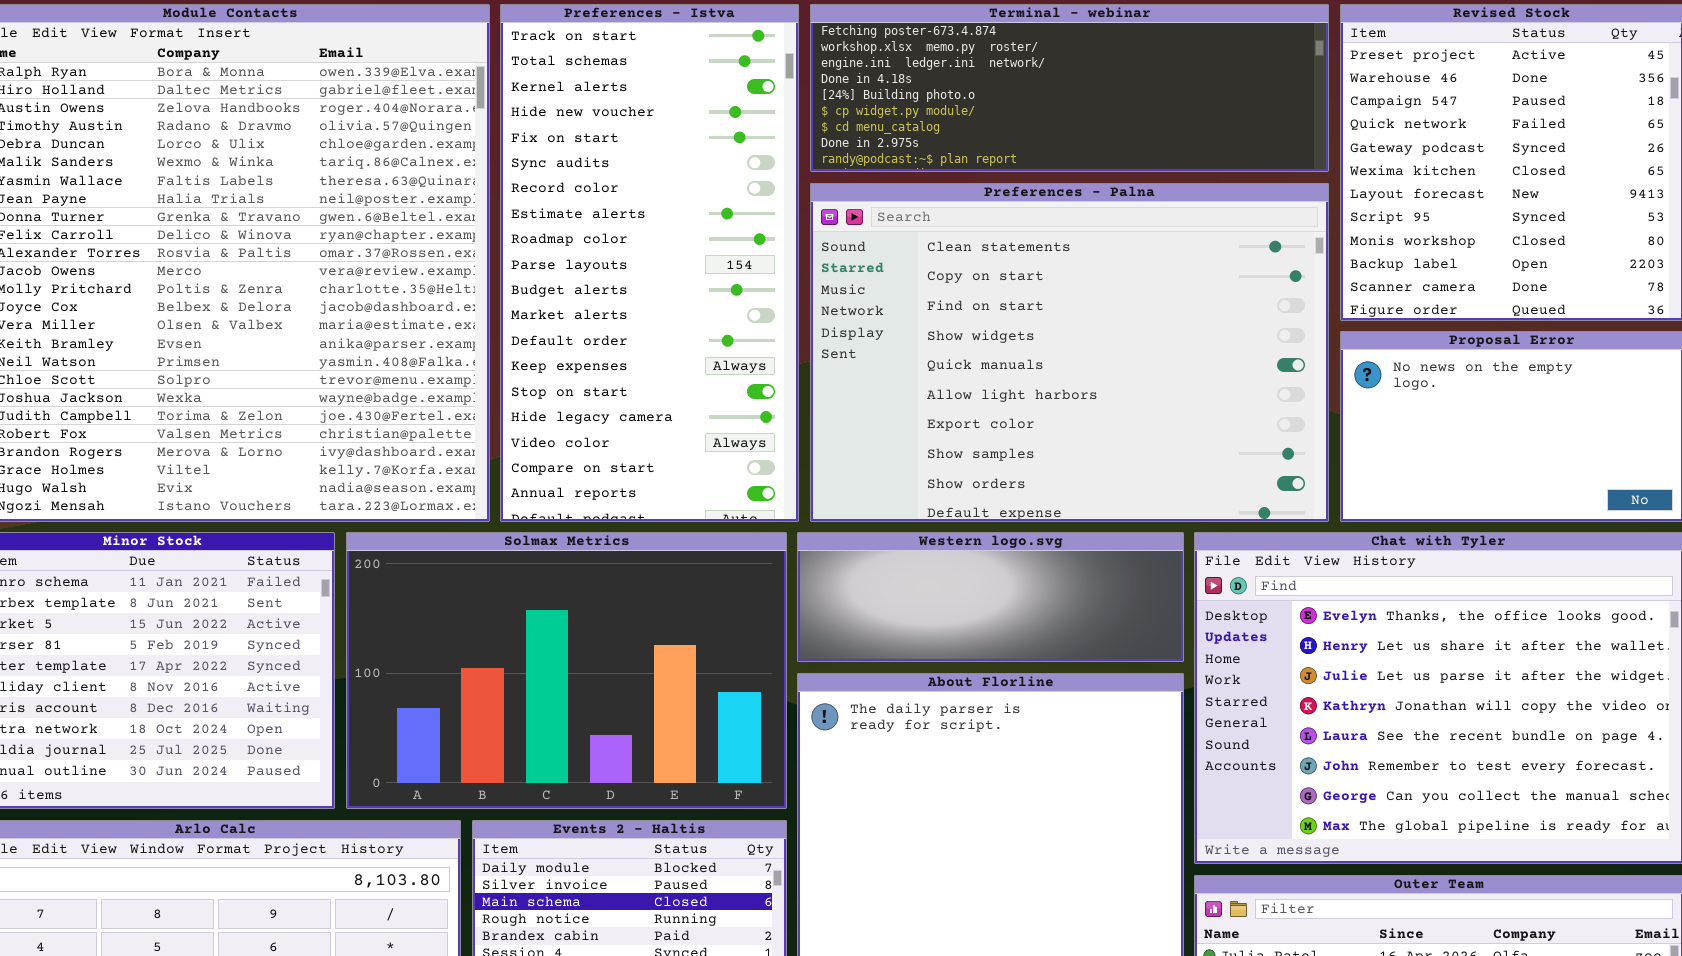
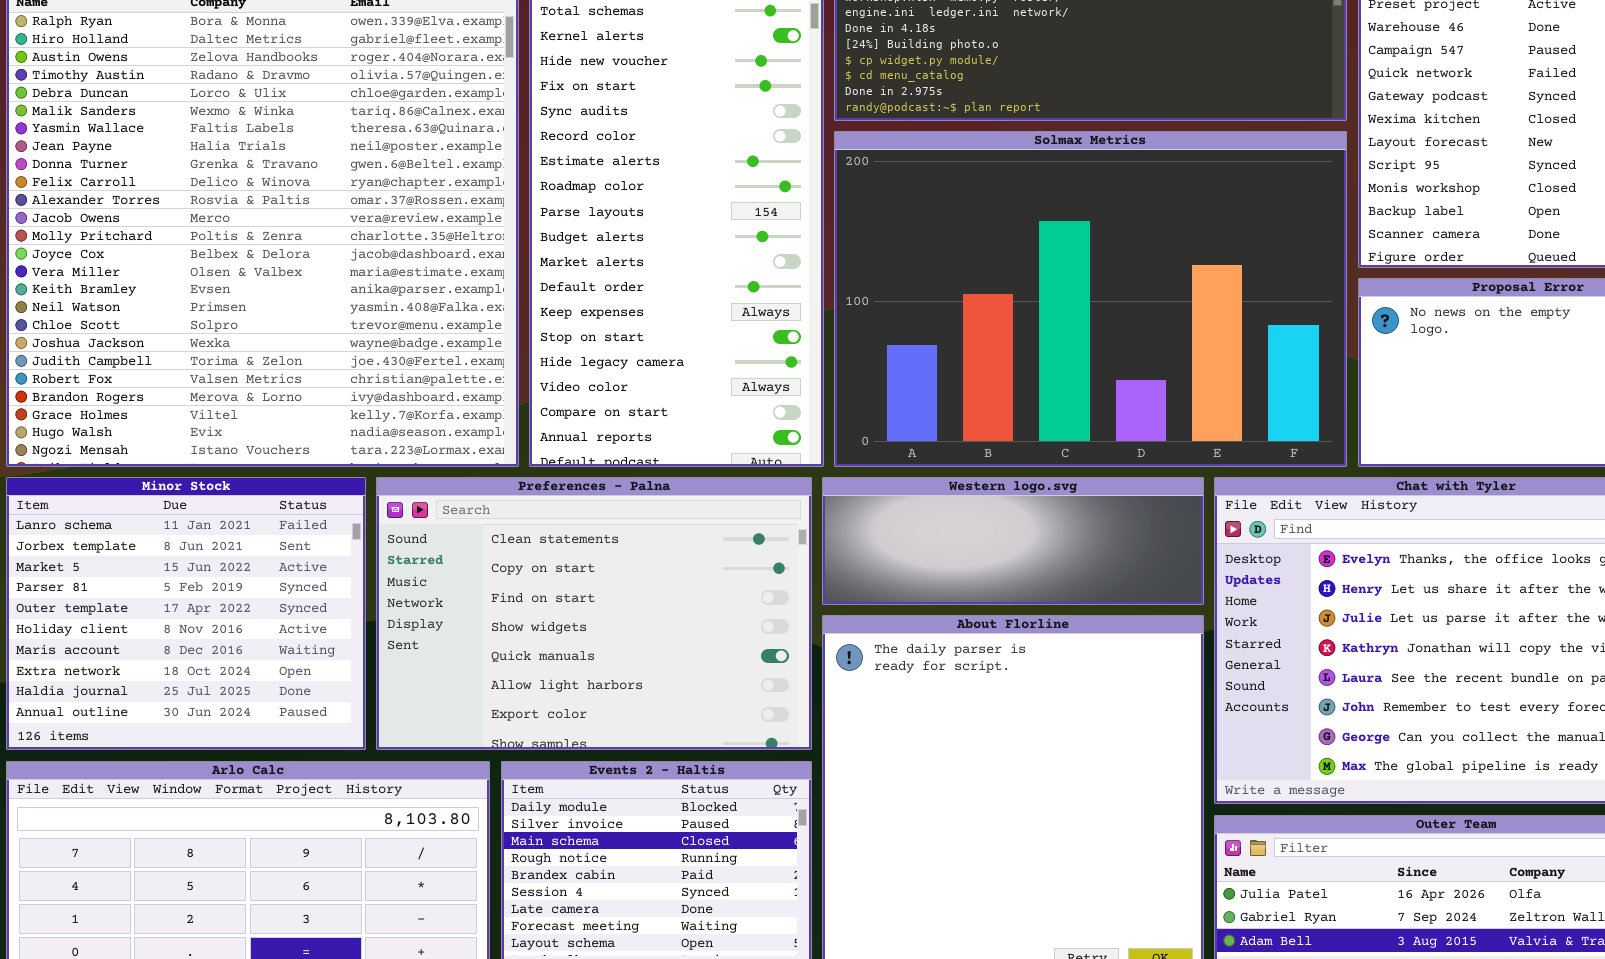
Preferences - Palna: [810,183,1329,522] -> [376,477,812,750], moved, resized
Solmax Metrics: [346,532,787,809] -> [834,131,1347,467], moved, resized

